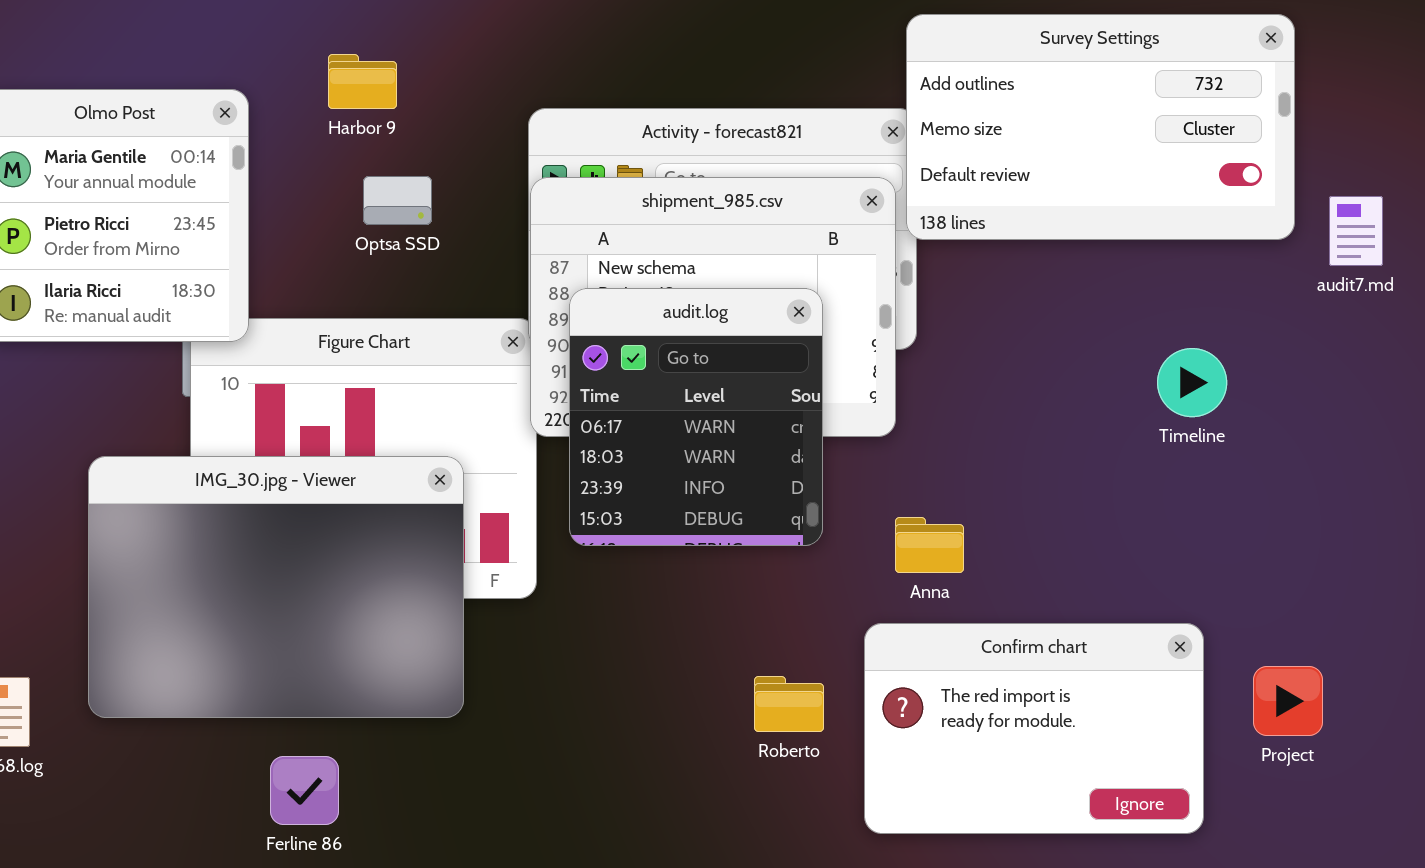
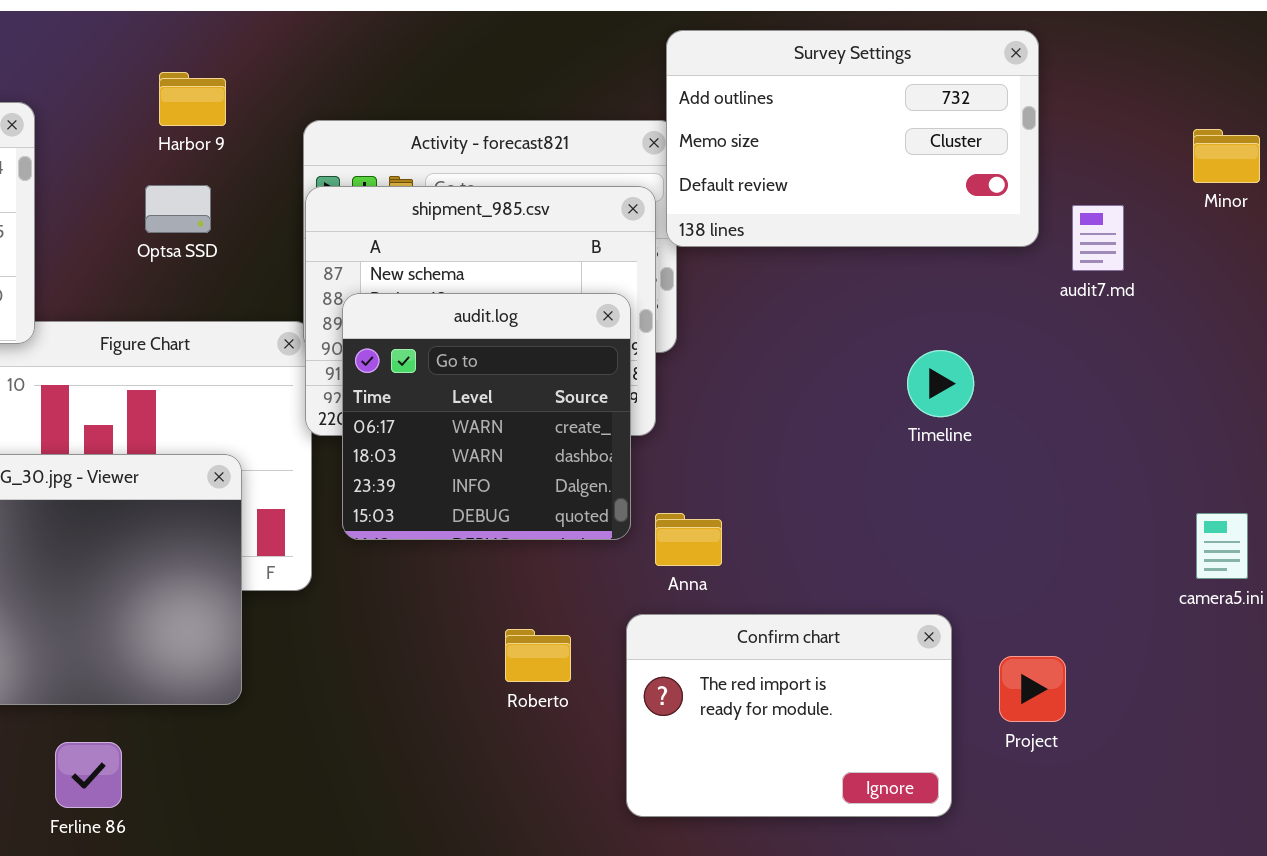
Harbor 9: [328,54,397,109] -> [159,72,226,126], moved
audit.log: [569,288,823,546] -> [342,293,631,540], resized
Roberto: [754,676,824,732] -> [505,629,571,682], moved

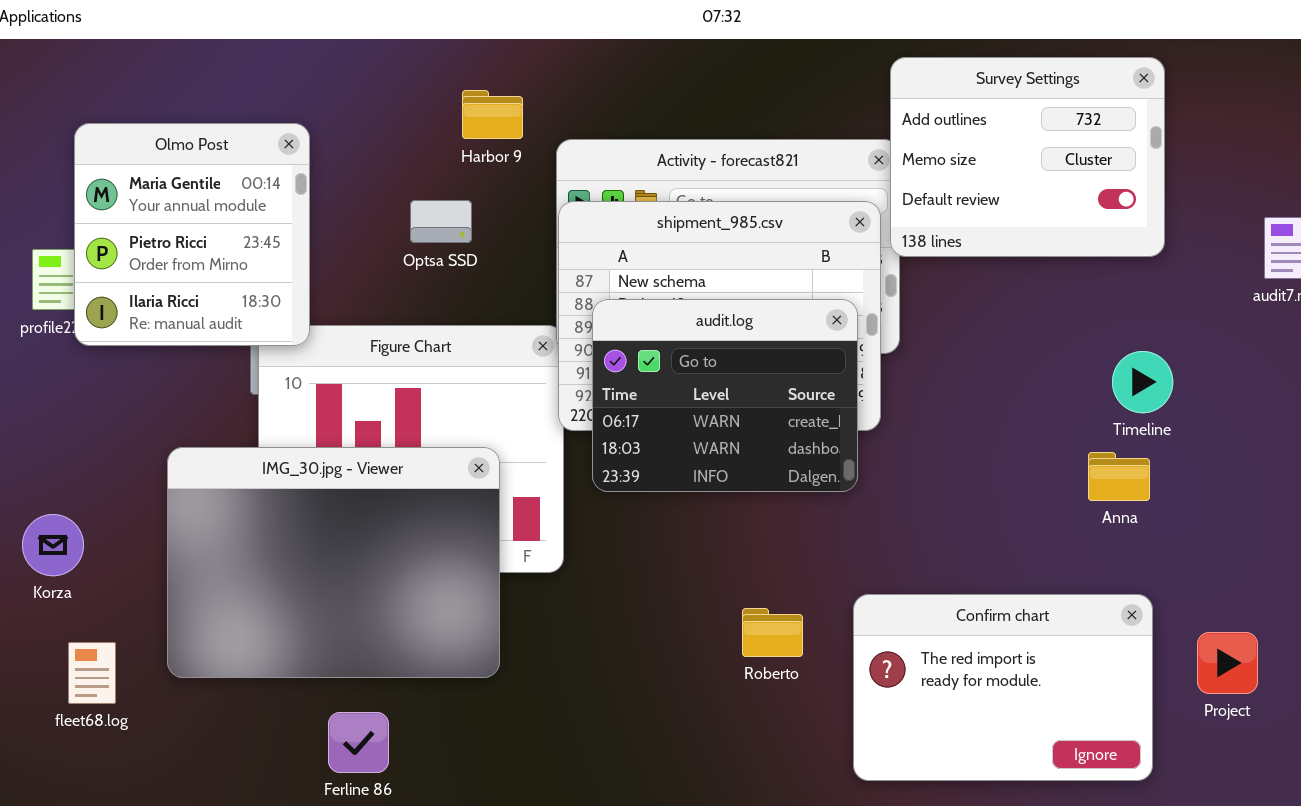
Survey Settings: [666,30,1039,247] -> [890,57,1165,257], resized
Harbor 9: [159,72,226,126] -> [462,90,523,139], moved
audit.log: [342,293,631,540] -> [592,299,858,492], resized
Anna: [655,513,722,566] -> [1088,452,1150,501], moved

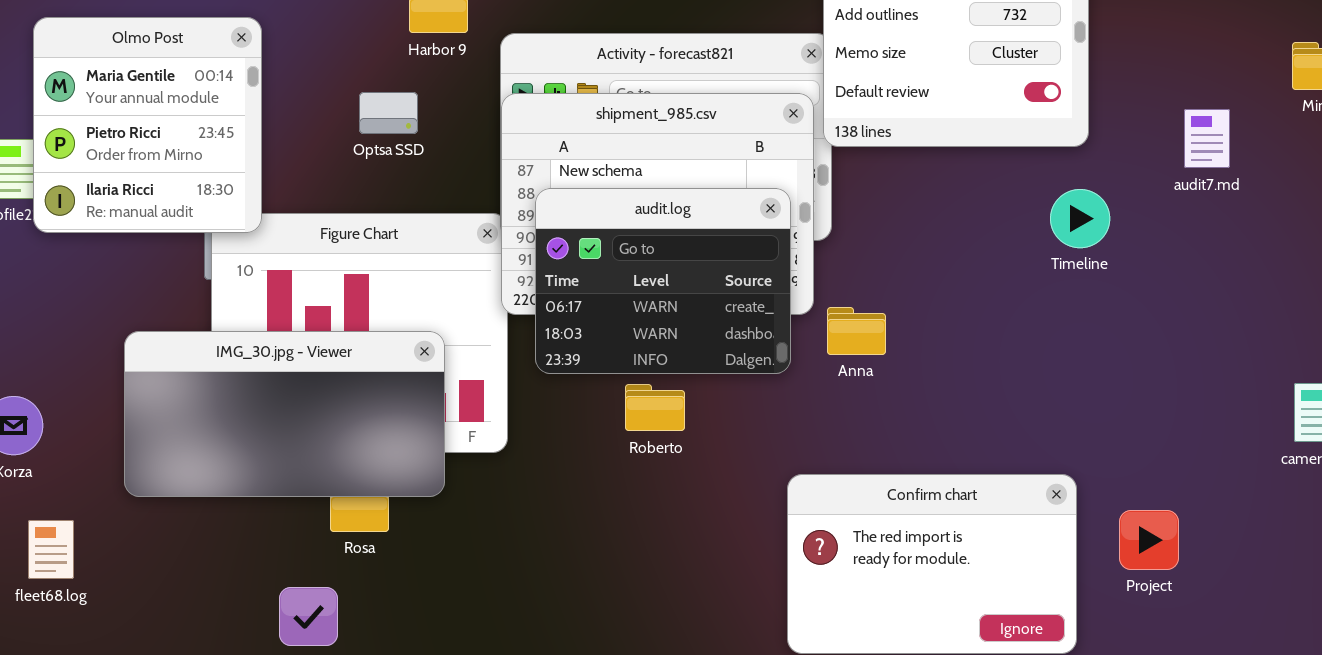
Timeline: [1112,351,1173,413] -> [1050,189,1110,248], moved
IMG_30.jpg - Viewer: [167,447,500,678] -> [124,331,445,497], resized
Anna: [1088,452,1150,501] -> [827,307,886,355], moved
Roberto: [742,608,803,657] -> [625,384,685,431], moved

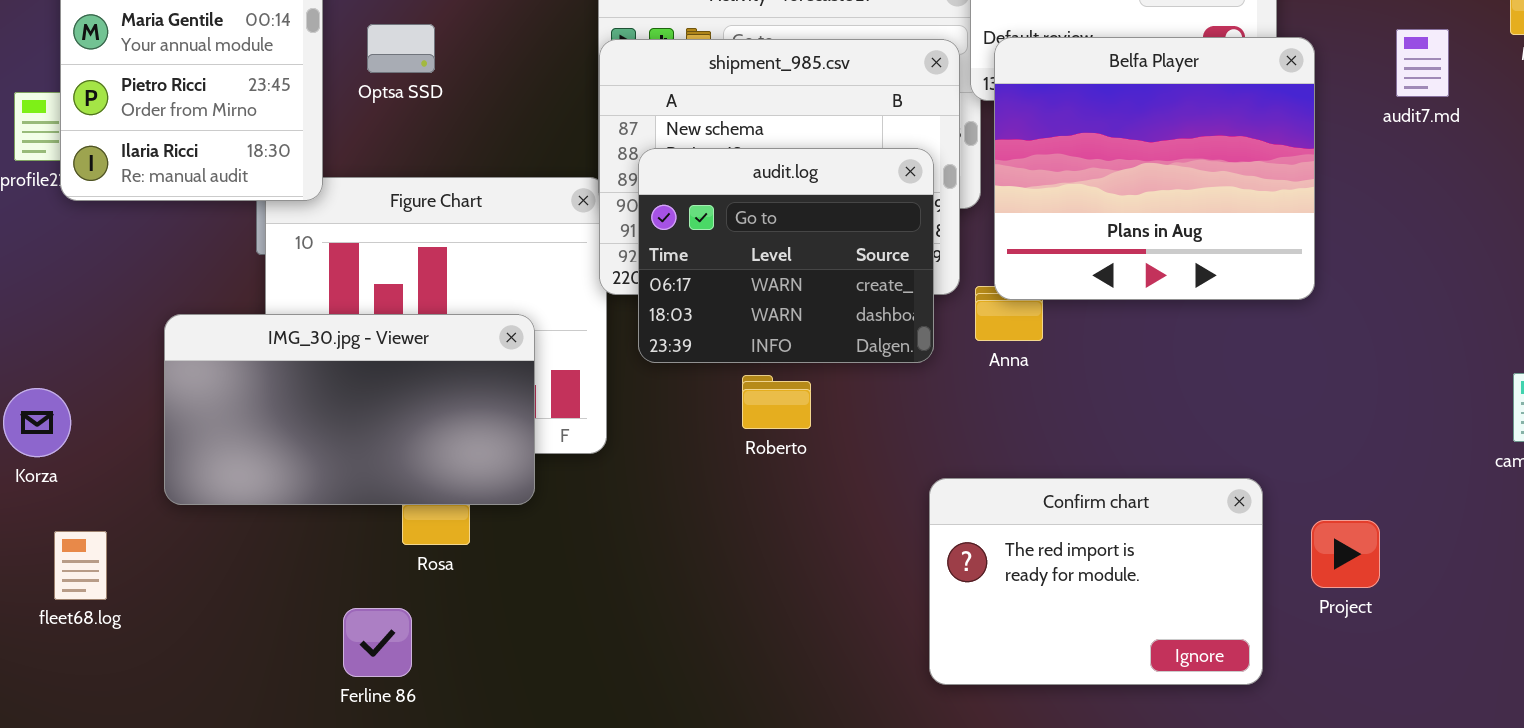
Belfa Player: none -> [994,37,1315,300], opened
Optsa SSD: [359,92,418,134] -> [367,24,435,73], moved
audit7.md: [1184,109,1230,168] -> [1396,29,1449,97], moved

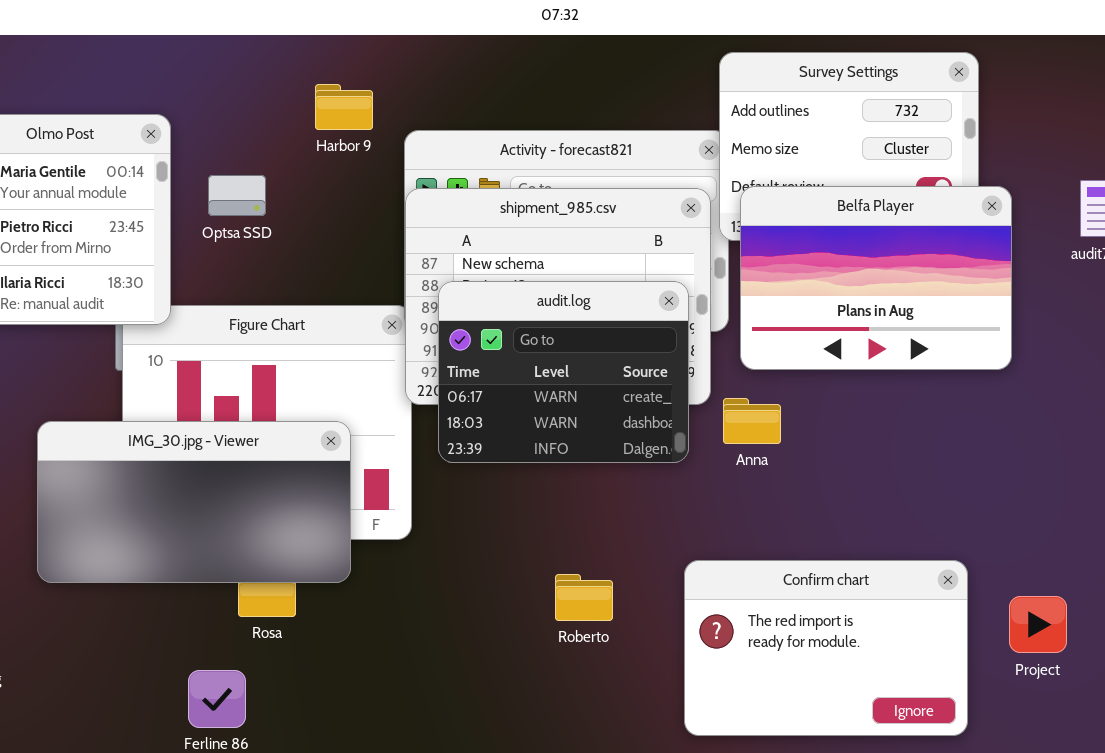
Belfa Player: [994,37,1315,300] -> [740,186,1012,370], resized
Roberto: [742,375,811,429] -> [555,574,613,621], moved

